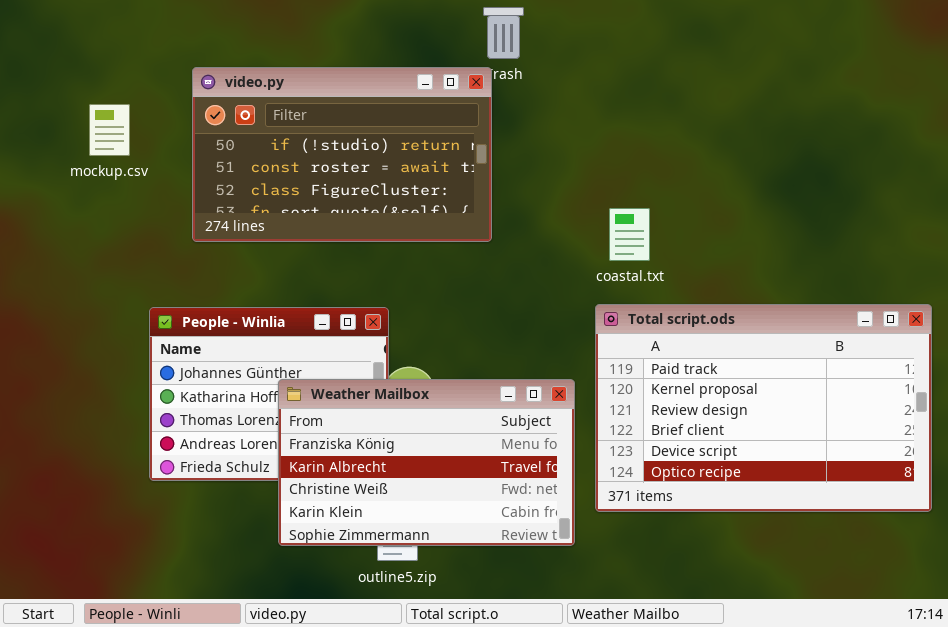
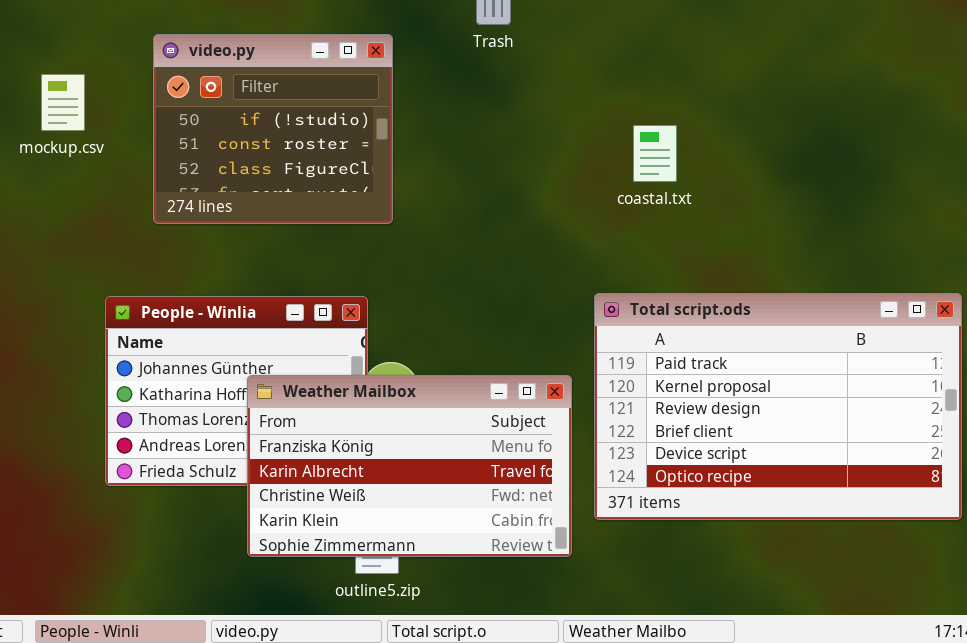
video.py: [192,67,492,242] -> [153,34,393,224], resized
coastal.txt: [609,208,650,261] -> [633,125,677,182], moved

